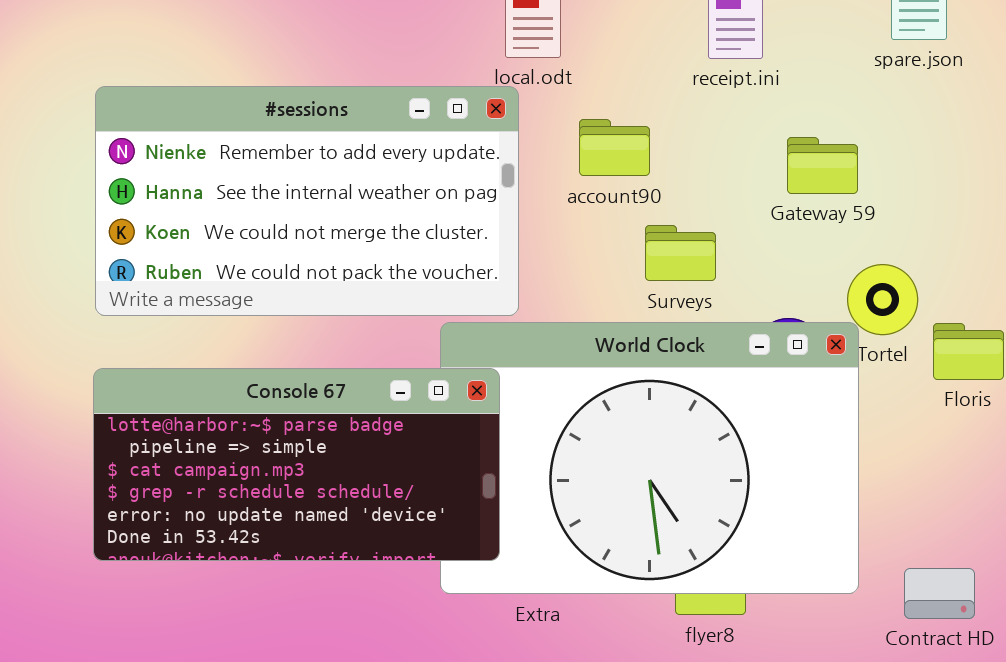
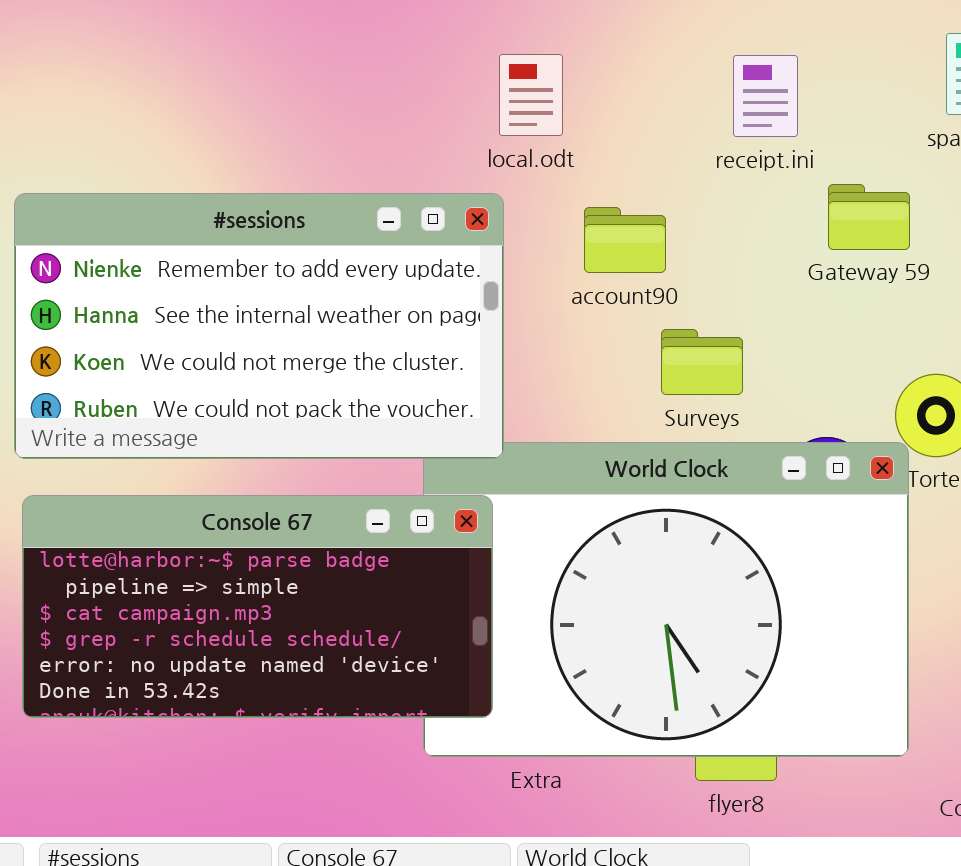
#sessions: [95,86,519,316] -> [14,193,504,459], moved
Gateway 59: [787,137,858,194] -> [828,184,910,250], moved

